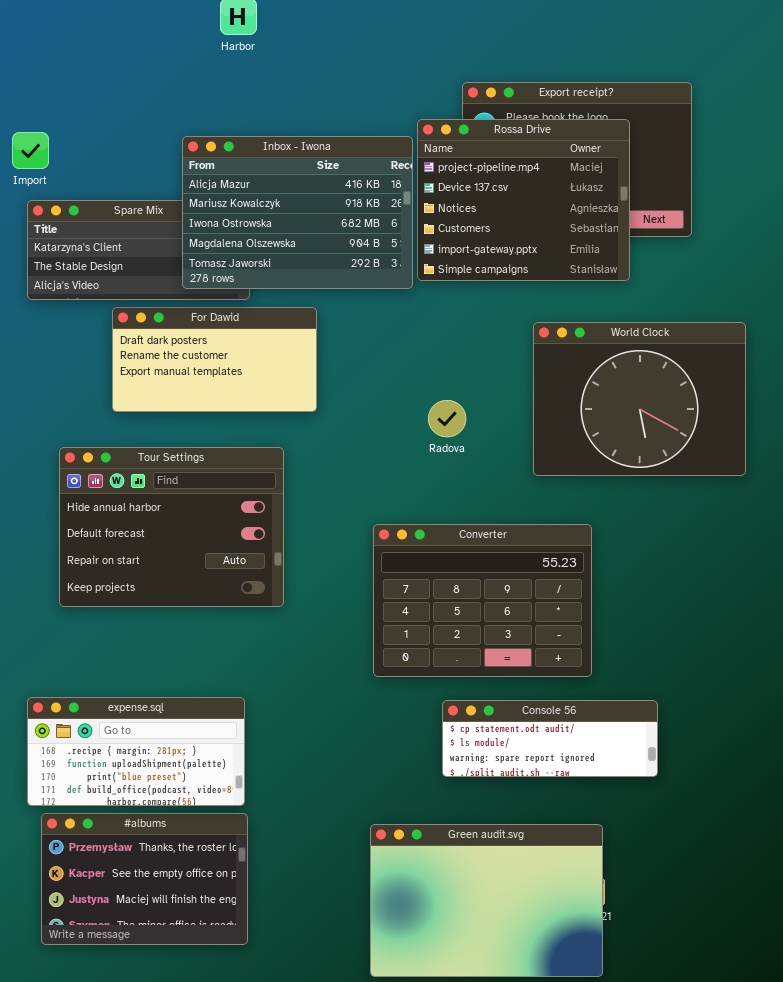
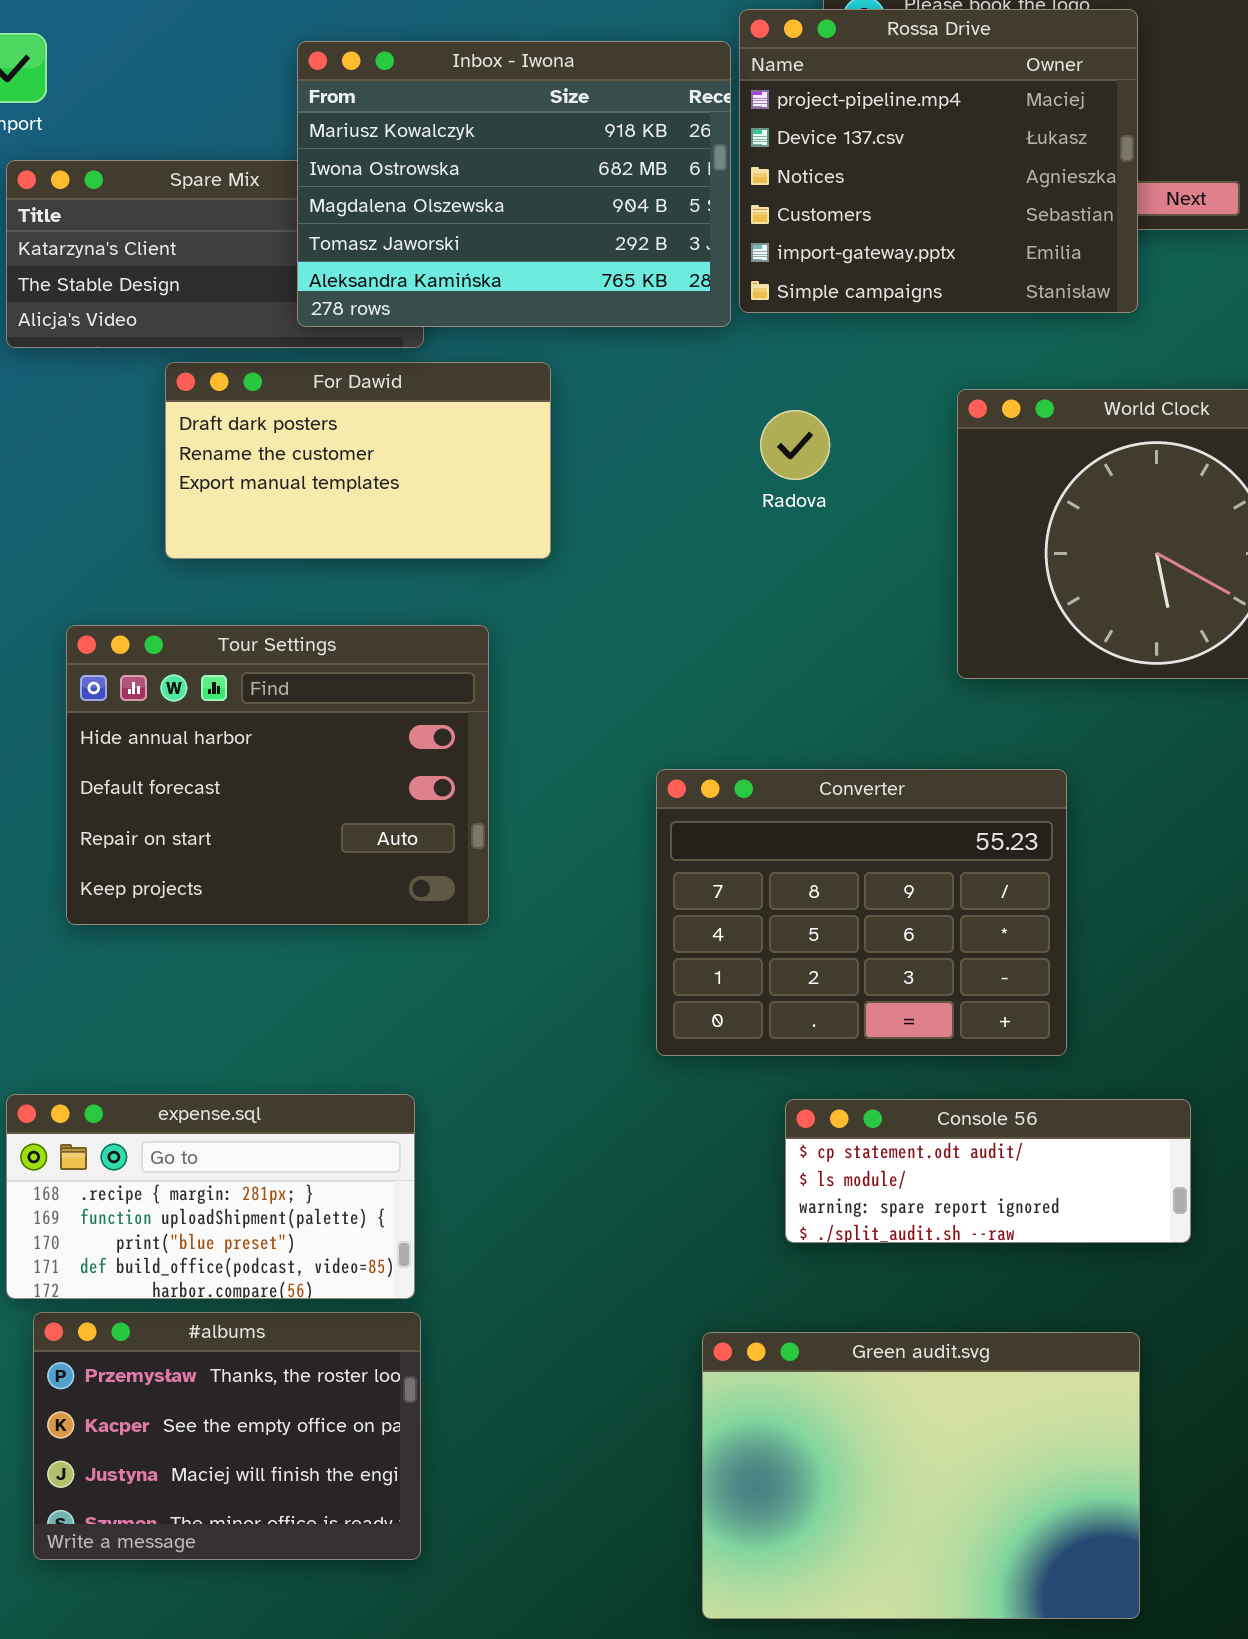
Inbox - Iwona: [182,136,413,289] -> [297,41,731,327], scrolled down 1 row
Radova: [428,400,466,437] -> [760,410,830,480], moved
Green audit.svg: [370,824,603,977] -> [702,1332,1140,1619], moved

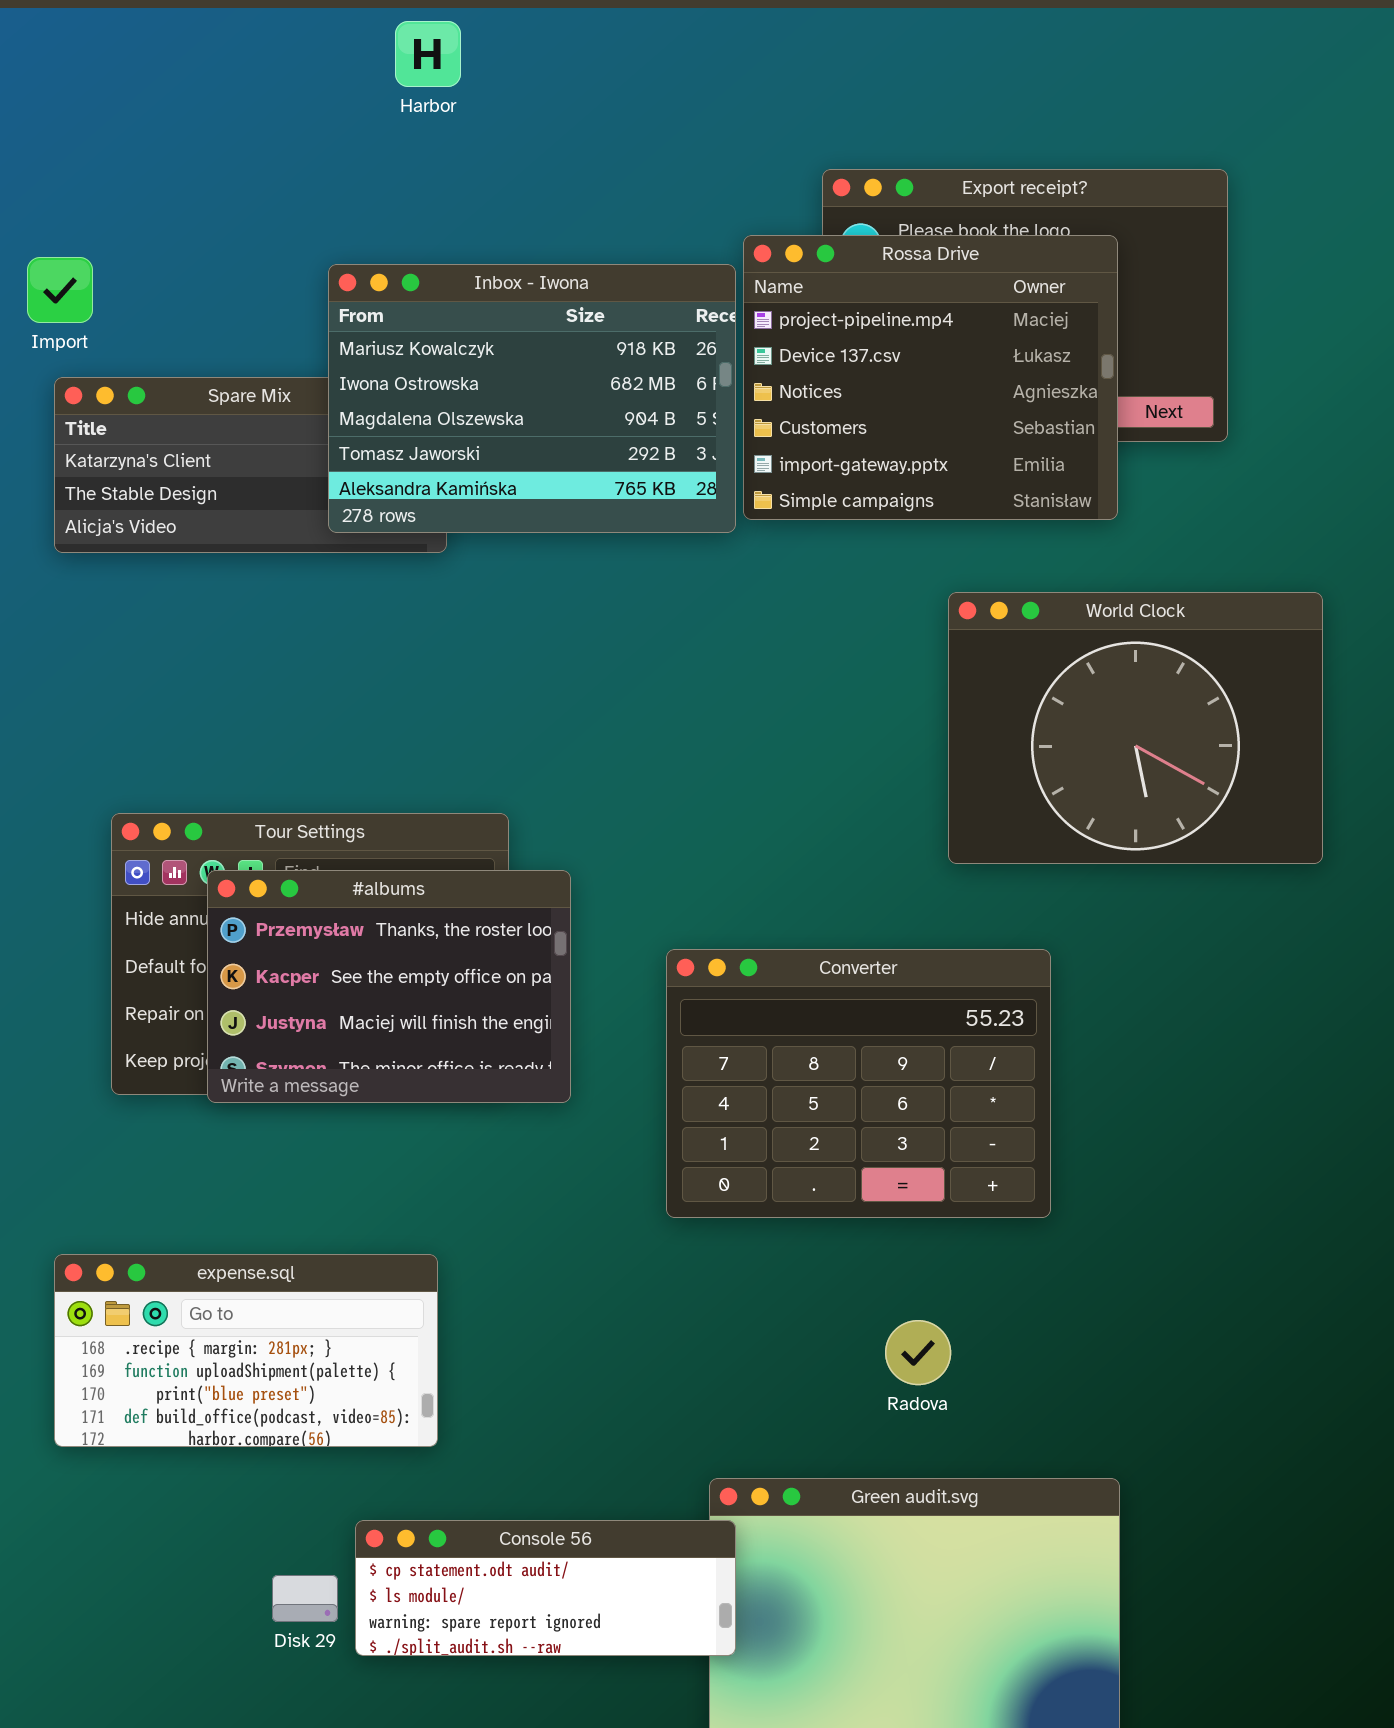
For Dawid: [165,362,551,559] -> none, closed
Radova: [760,410,830,480] -> [885,1320,951,1385], moved
Console 56: [785,1099,1191,1243] -> [355,1520,736,1656], moved
#albums: [33,1312,421,1560] -> [207,870,571,1103], moved

